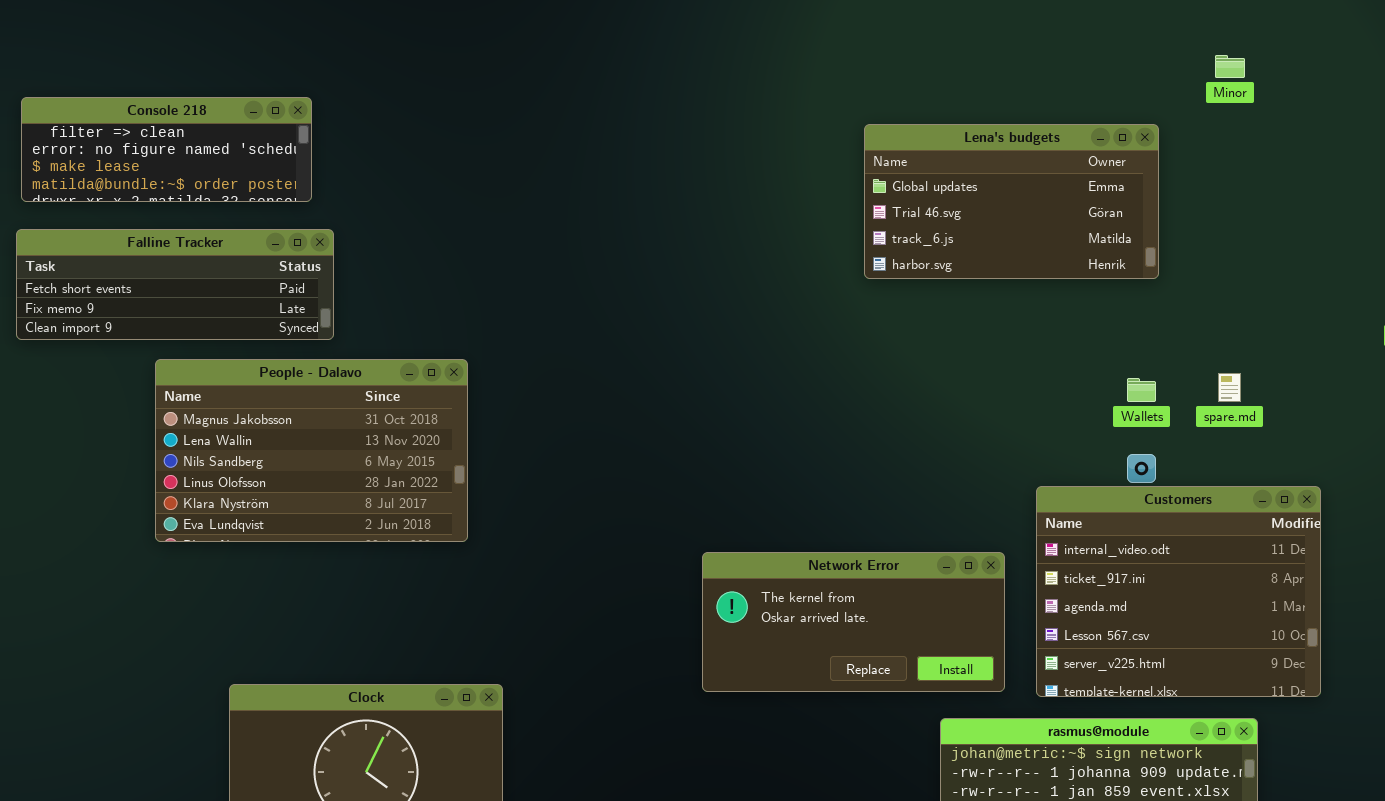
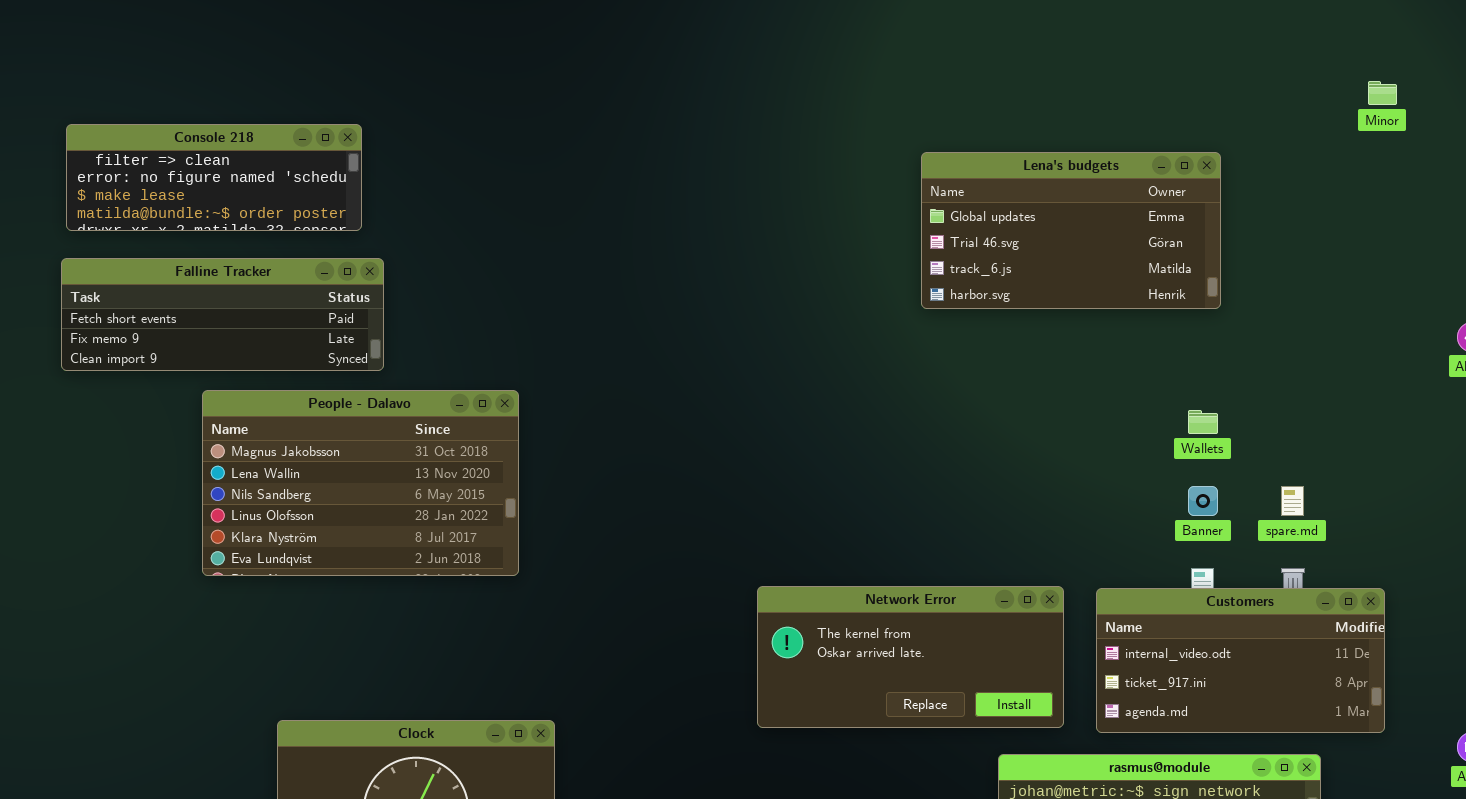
Minor: [1215,55,1245,78] -> [1368,81,1397,105], moved
spare.md: [1218,373,1241,402] -> [1281,486,1304,516], moved
Customers: [1036,486,1321,697] -> [1096,588,1385,733], resized

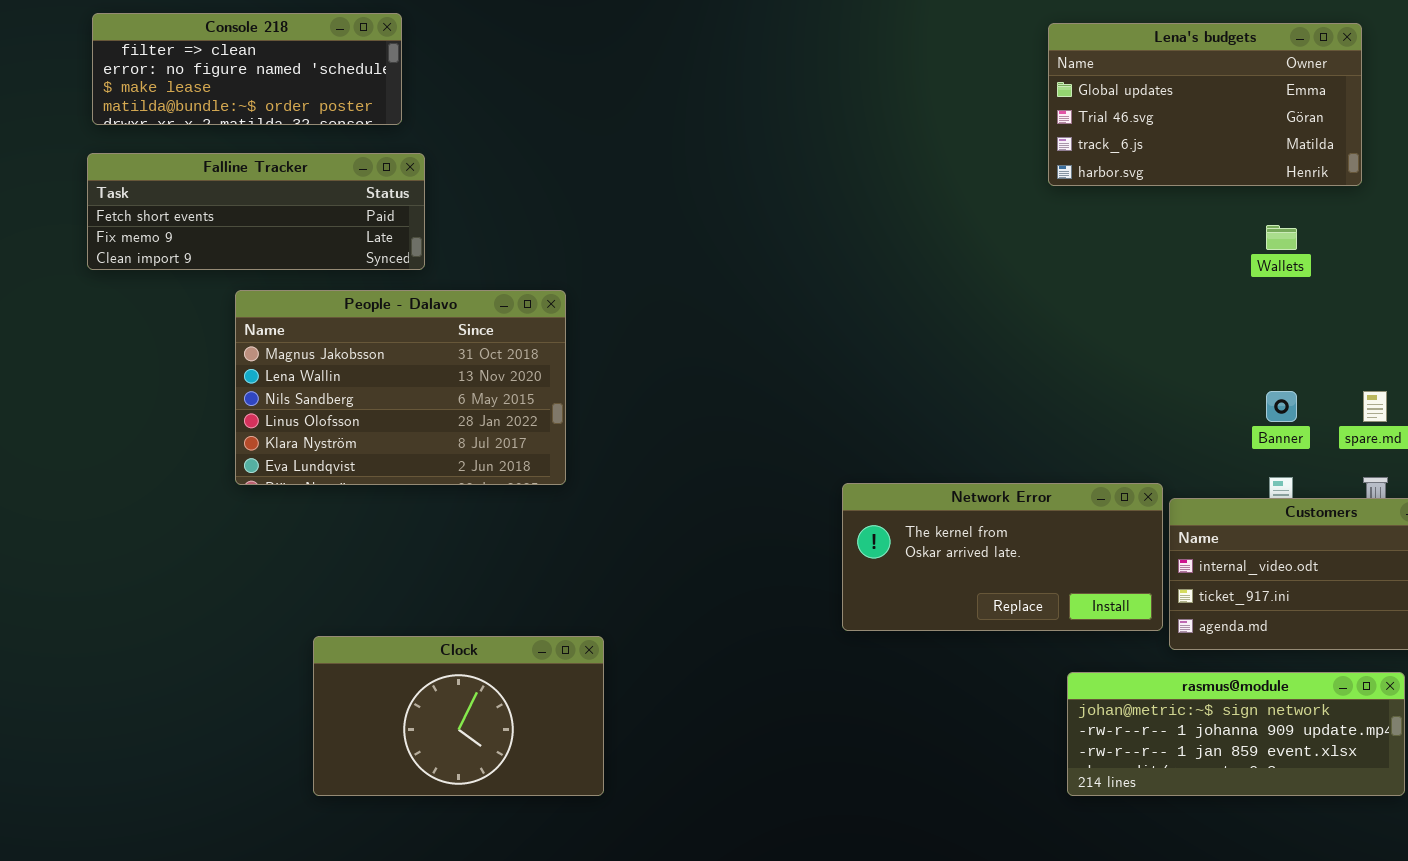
Lena's budgets: [921,152,1221,309] -> [1048,23,1362,186], moved
Wallets: [1188,410,1218,434] -> [1266,225,1297,250], moved
Network Error: [757,586,1064,728] -> [842,483,1163,631], moved

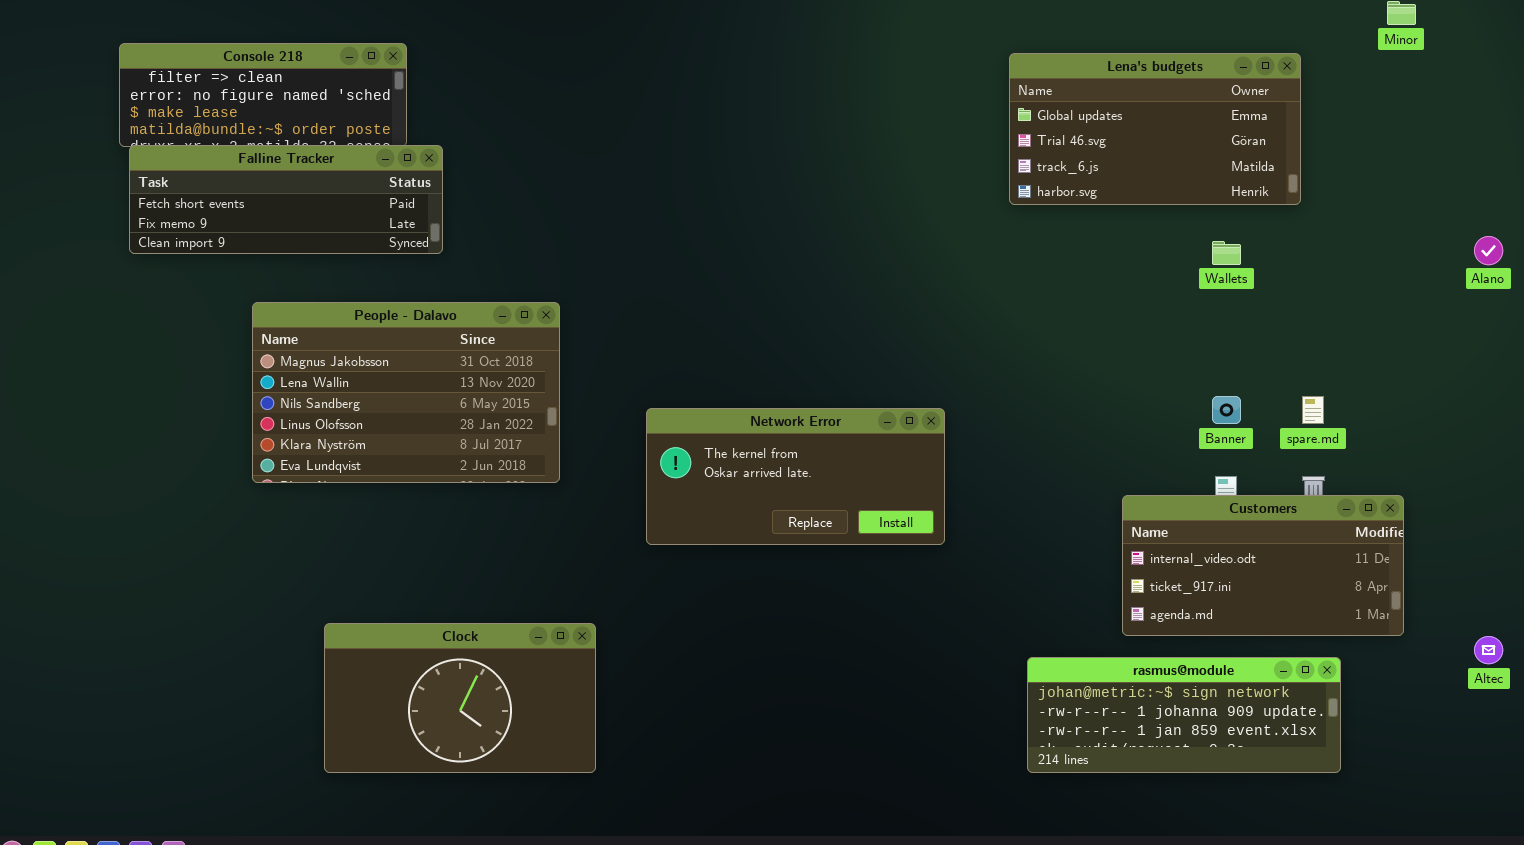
Falline Tracker: [87,153,425,270] -> [129,145,443,254], moved
Network Error: [842,483,1163,631] -> [646,408,945,545], moved

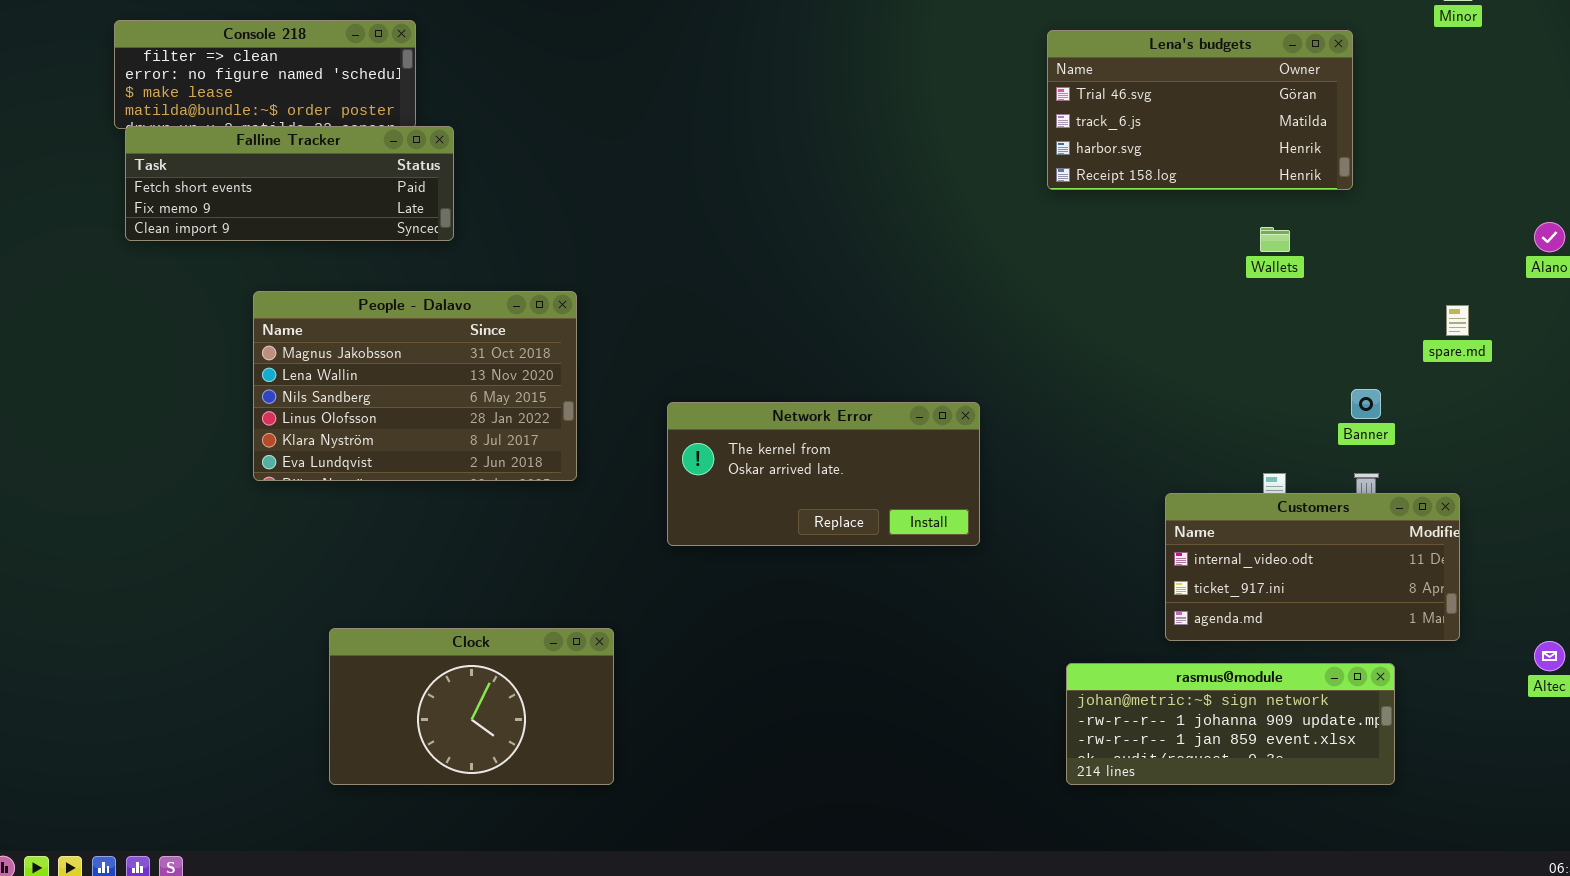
Lena's budgets: [1009,53,1301,205] -> [1047,30,1353,190], scrolled down 1 row
Banner: [1212,396,1241,424] -> [1351,389,1381,419], moved
spare.md: [1302,396,1324,424] -> [1446,305,1469,336], moved

